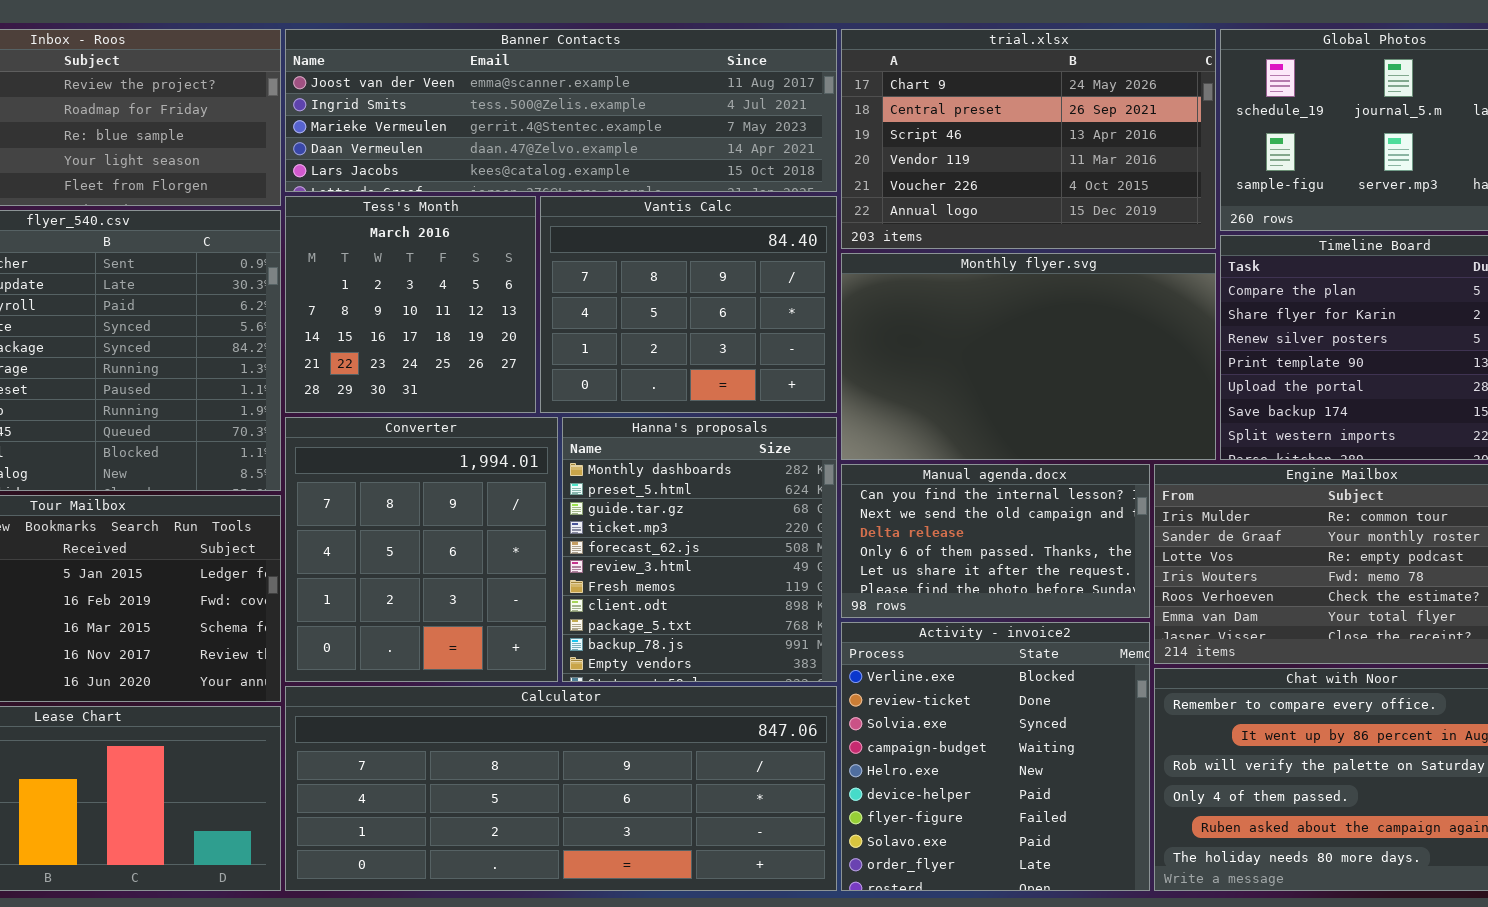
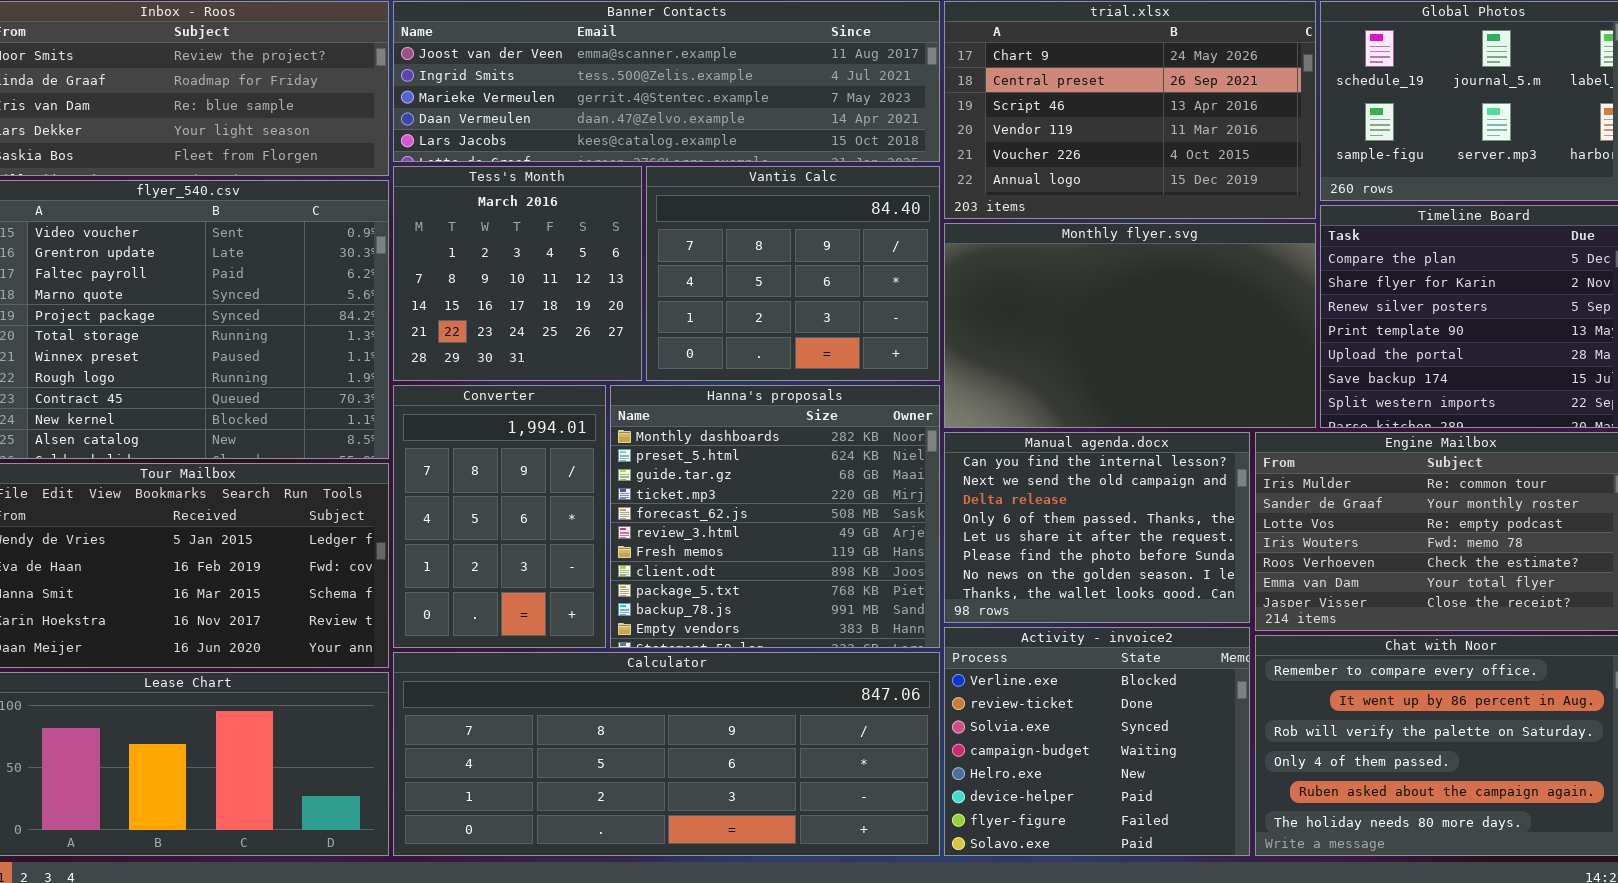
Converter: [285,417,558,682] -> [393,385,606,648], resized
Hanna's proposals: [562,417,837,682] -> [610,385,940,648], resized
Manual agenda.docx: [841,464,1150,618] -> [944,432,1250,623], resized
Activity - invoice2: [841,622,1150,891] -> [944,627,1250,856], resized

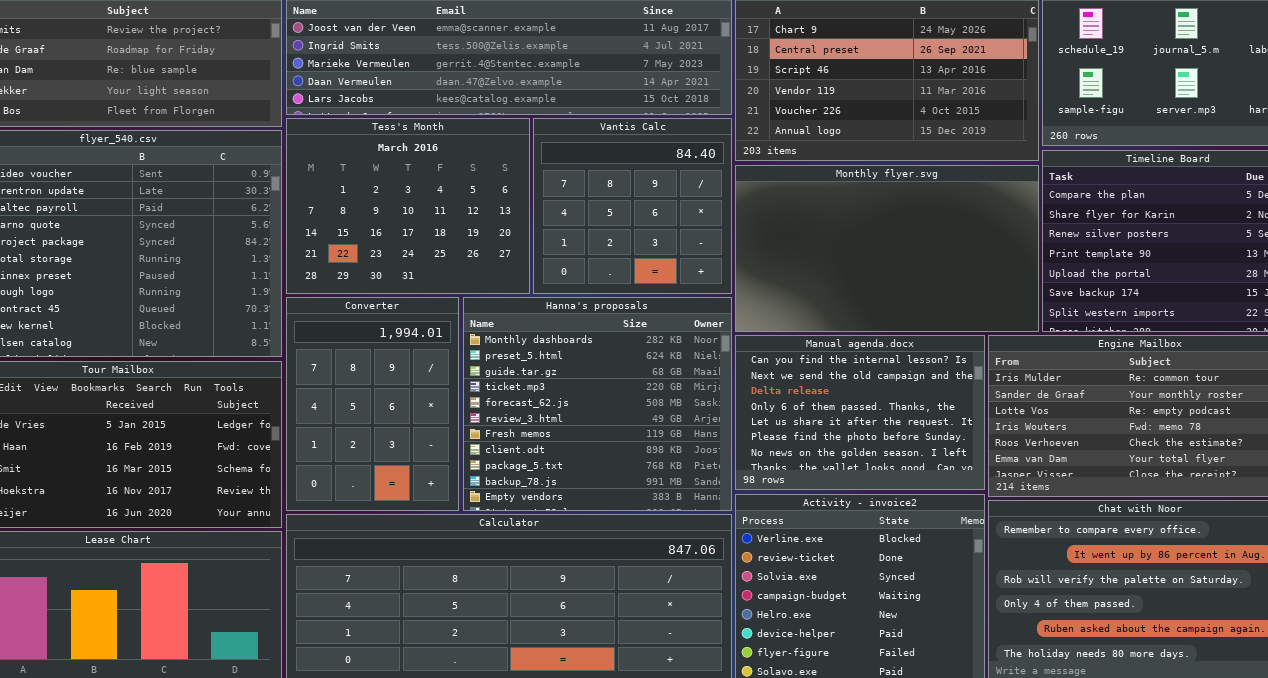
Tess's Month: [393,166,642,381] -> [286,118,530,294], resized
Vantis Calc: [646,166,940,381] -> [533,118,732,294], resized

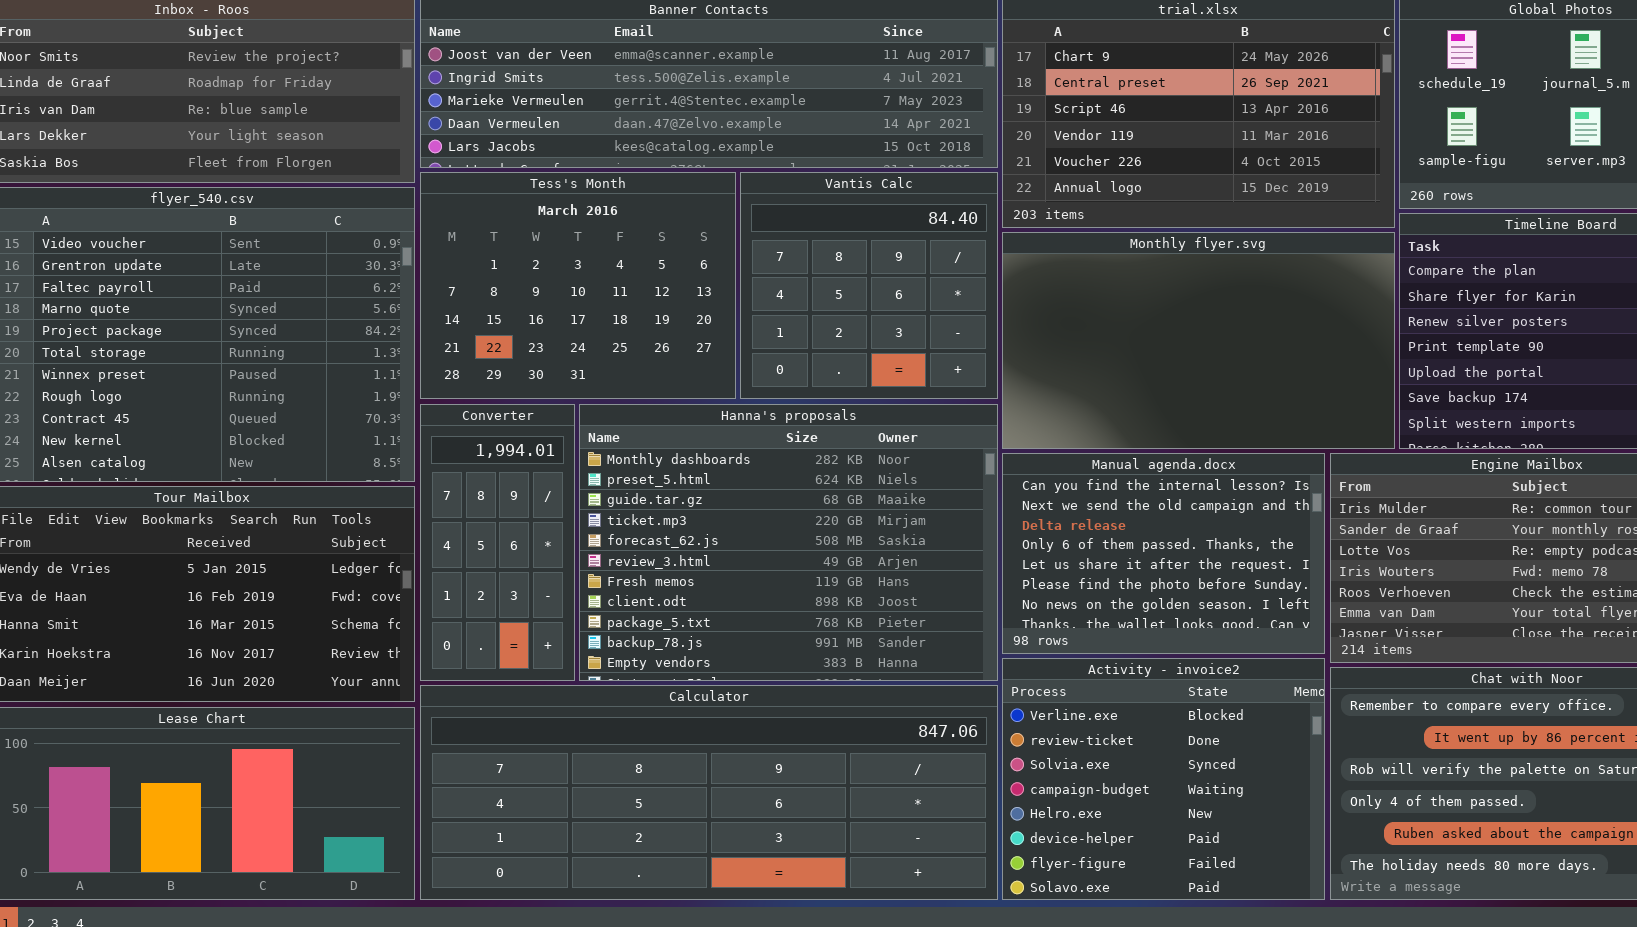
Converter: [286,297,459,511] -> [420,404,575,681], resized
Hanna's proposals: [463,297,732,511] -> [579,404,998,681], resized

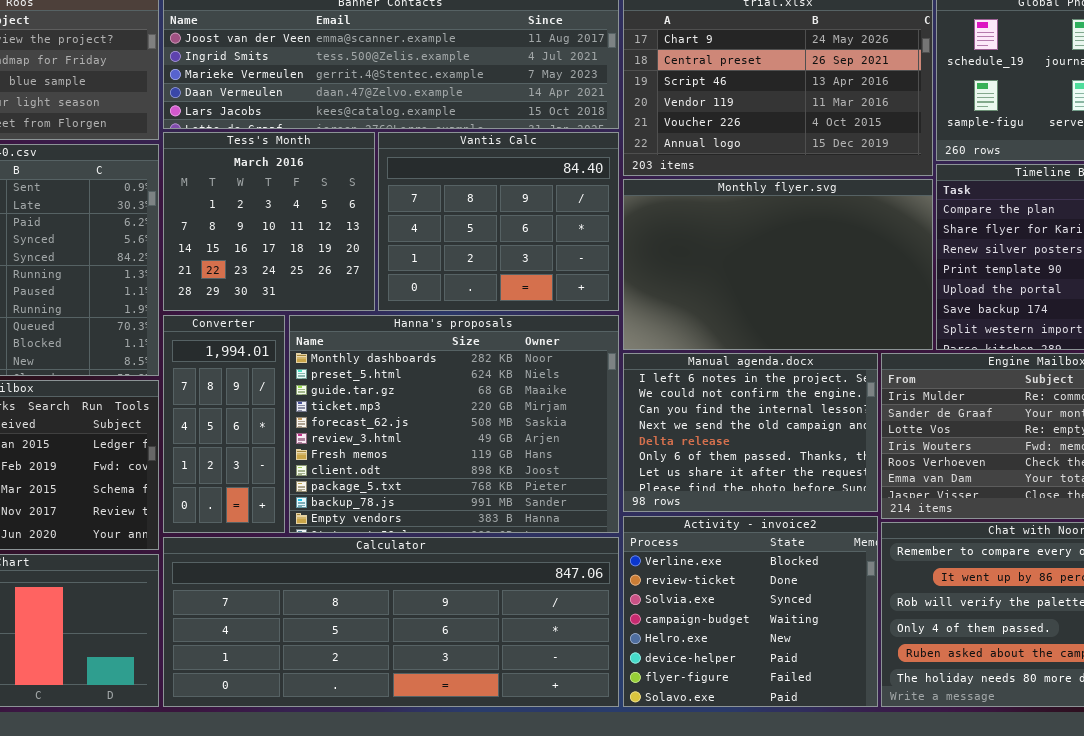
Tess's Month: [420,172,736,399] -> [163,132,375,311], resized
Vantis Calc: [740,172,998,399] -> [378,132,619,311], resized
Manual agenda.docx: [1002,453,1325,654] -> [623,353,878,512], scrolled up 2 rows

